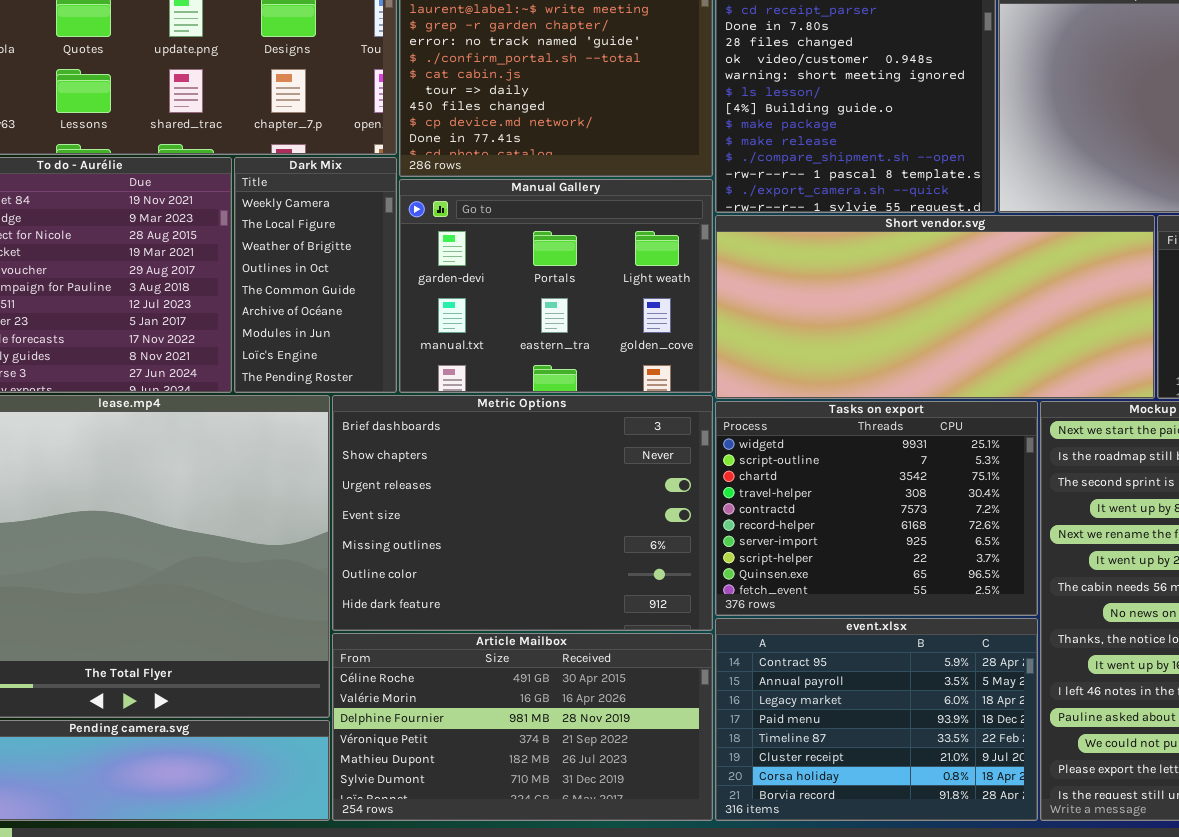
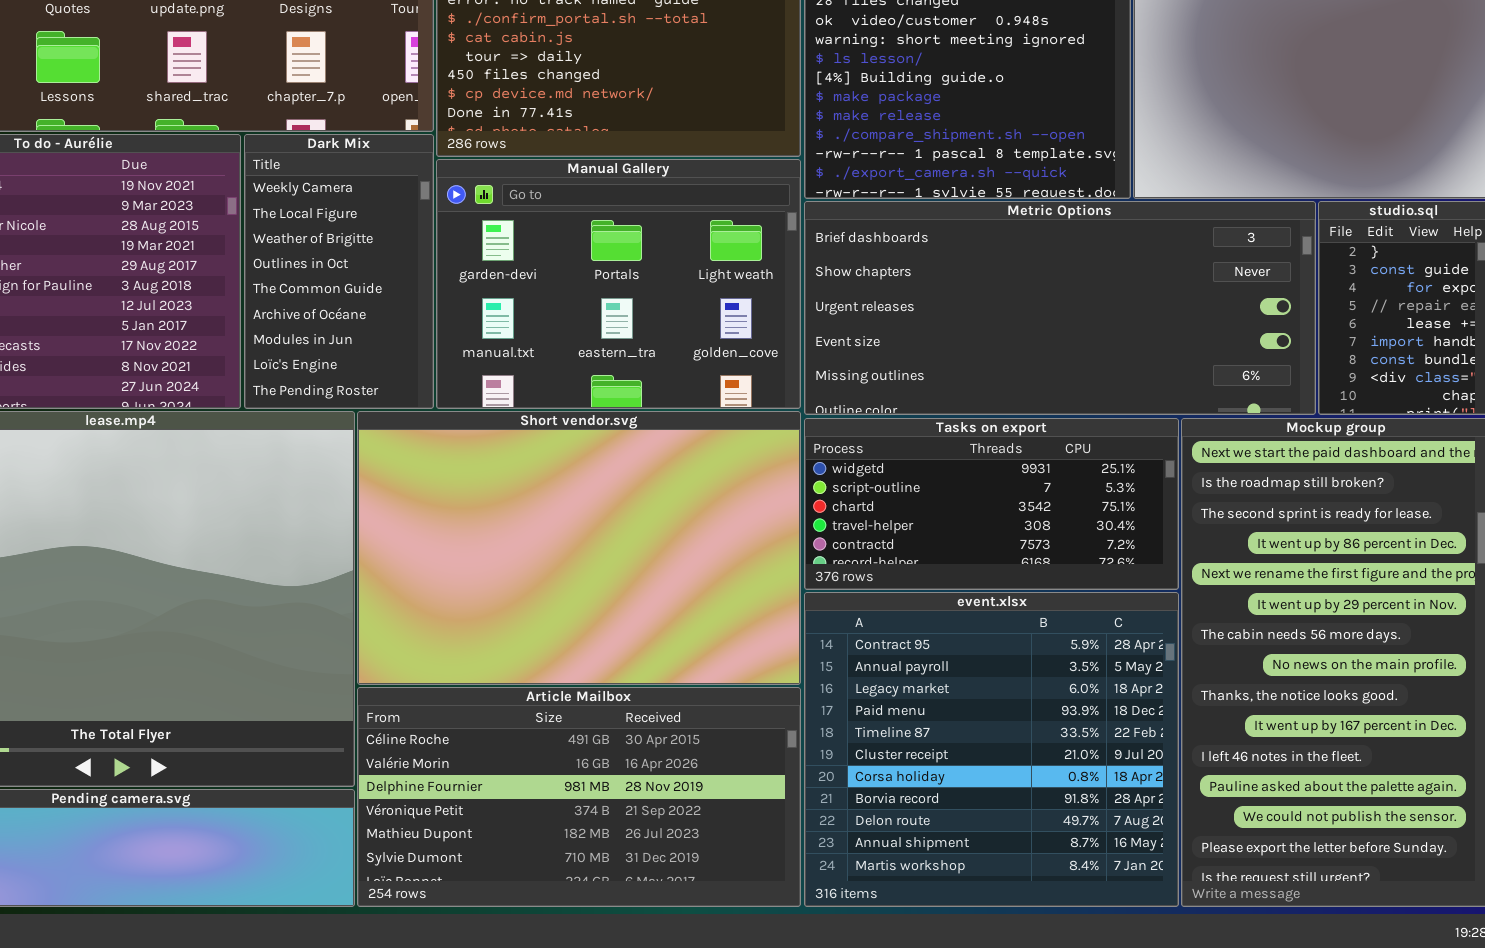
Short vendor.svg: [715,215,1155,399] -> [357,411,801,685], moved, resized
Metric Options: [332,395,713,631] -> [804,201,1316,415], moved, resized
Tasks on export: [715,401,1038,616] -> [804,418,1179,590], resized
event.xlsx: [715,618,1038,821] -> [804,592,1179,907], resized

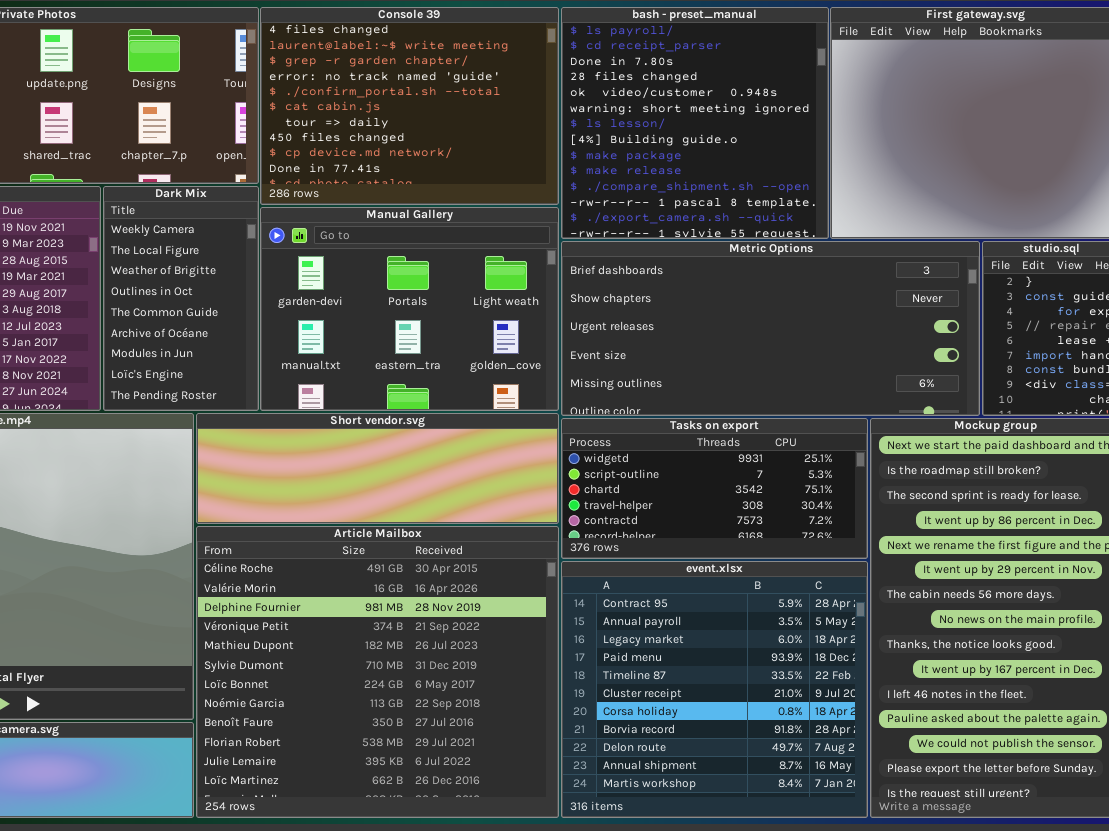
Short vendor.svg: [357,411,801,685] -> [196,413,559,524], resized
Article Mailbox: [357,687,801,907] -> [196,526,559,818], resized

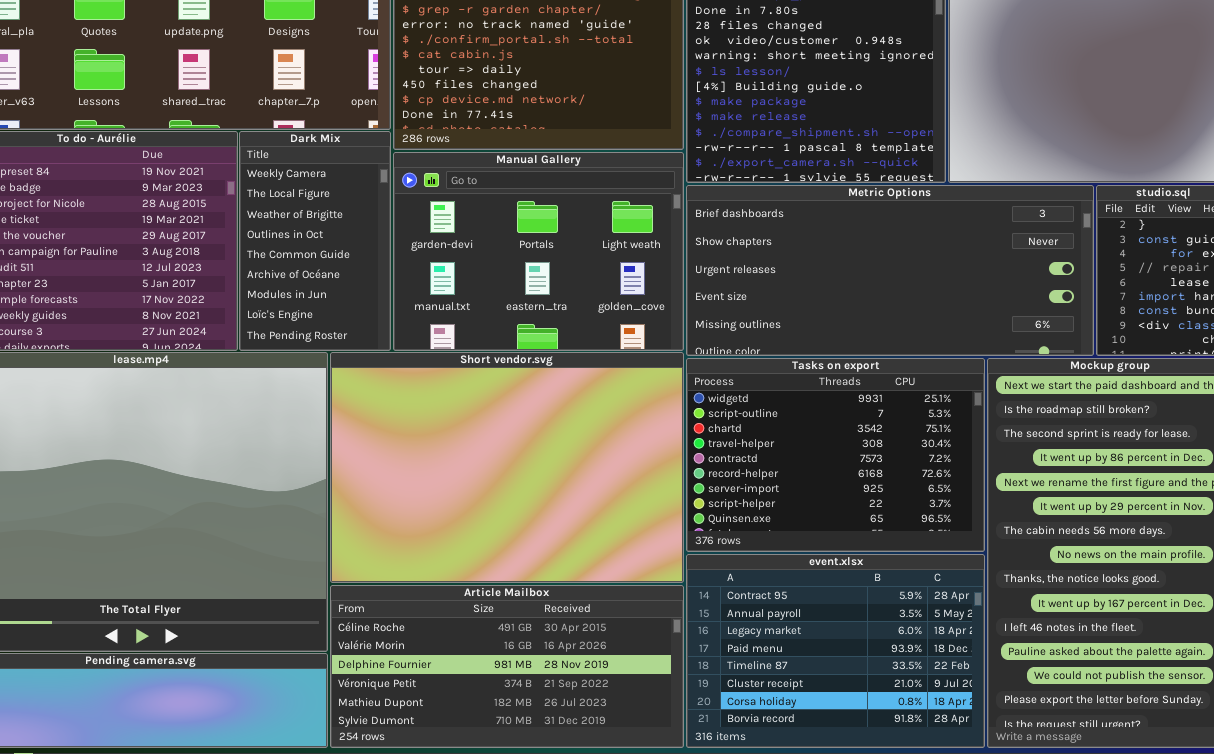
Short vendor.svg: [196,413,559,524] -> [330,352,684,583], resized
Tasks on export: [561,418,868,559] -> [686,358,985,552], resized
Article Mailbox: [196,526,559,818] -> [330,585,684,748], resized
event.xlsx: [561,561,868,818] -> [686,554,985,748], resized

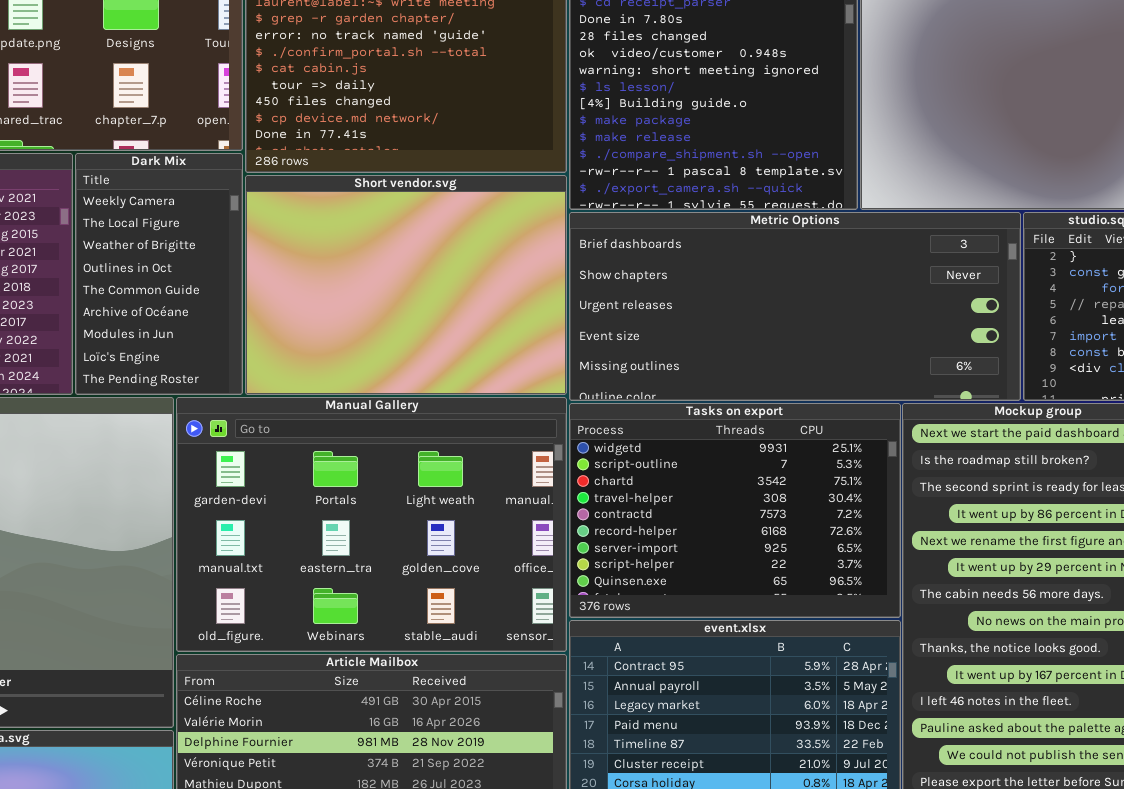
Manual Gallery: [393,152,684,351] -> [176,397,567,652], moved, resized
Short vendor.svg: [330,352,684,583] -> [245,175,567,395], moved, resized

